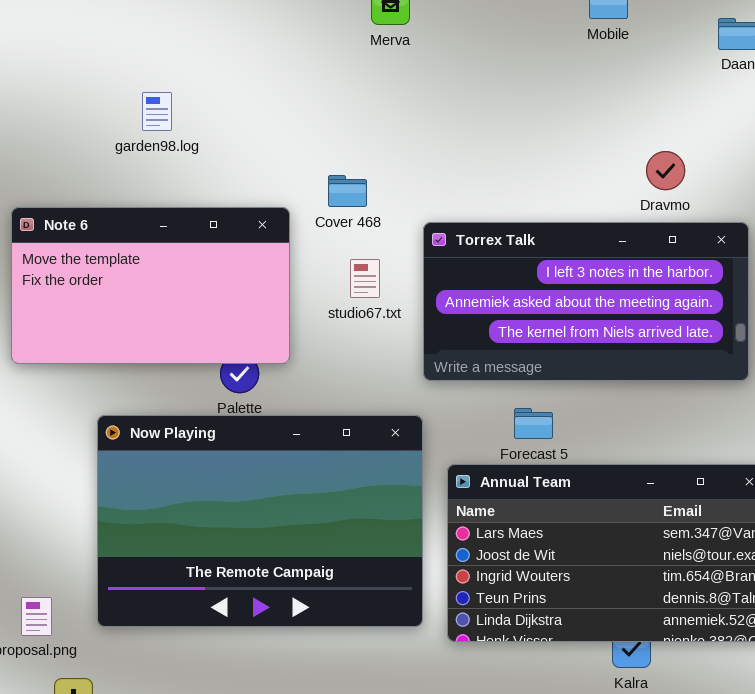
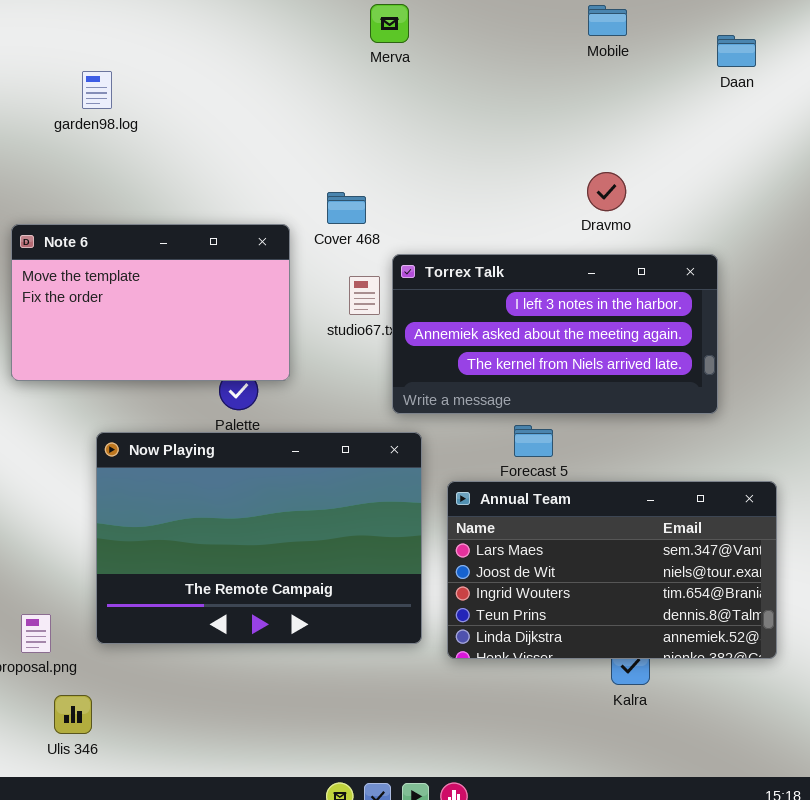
garden98.log: [142,92,172,131] -> [82,71,112,109], moved
Dravmo: [646,151,685,190] -> [587,172,626,211], moved
Torrex Talk: [423,222,749,381] -> [392,254,718,414], moved

